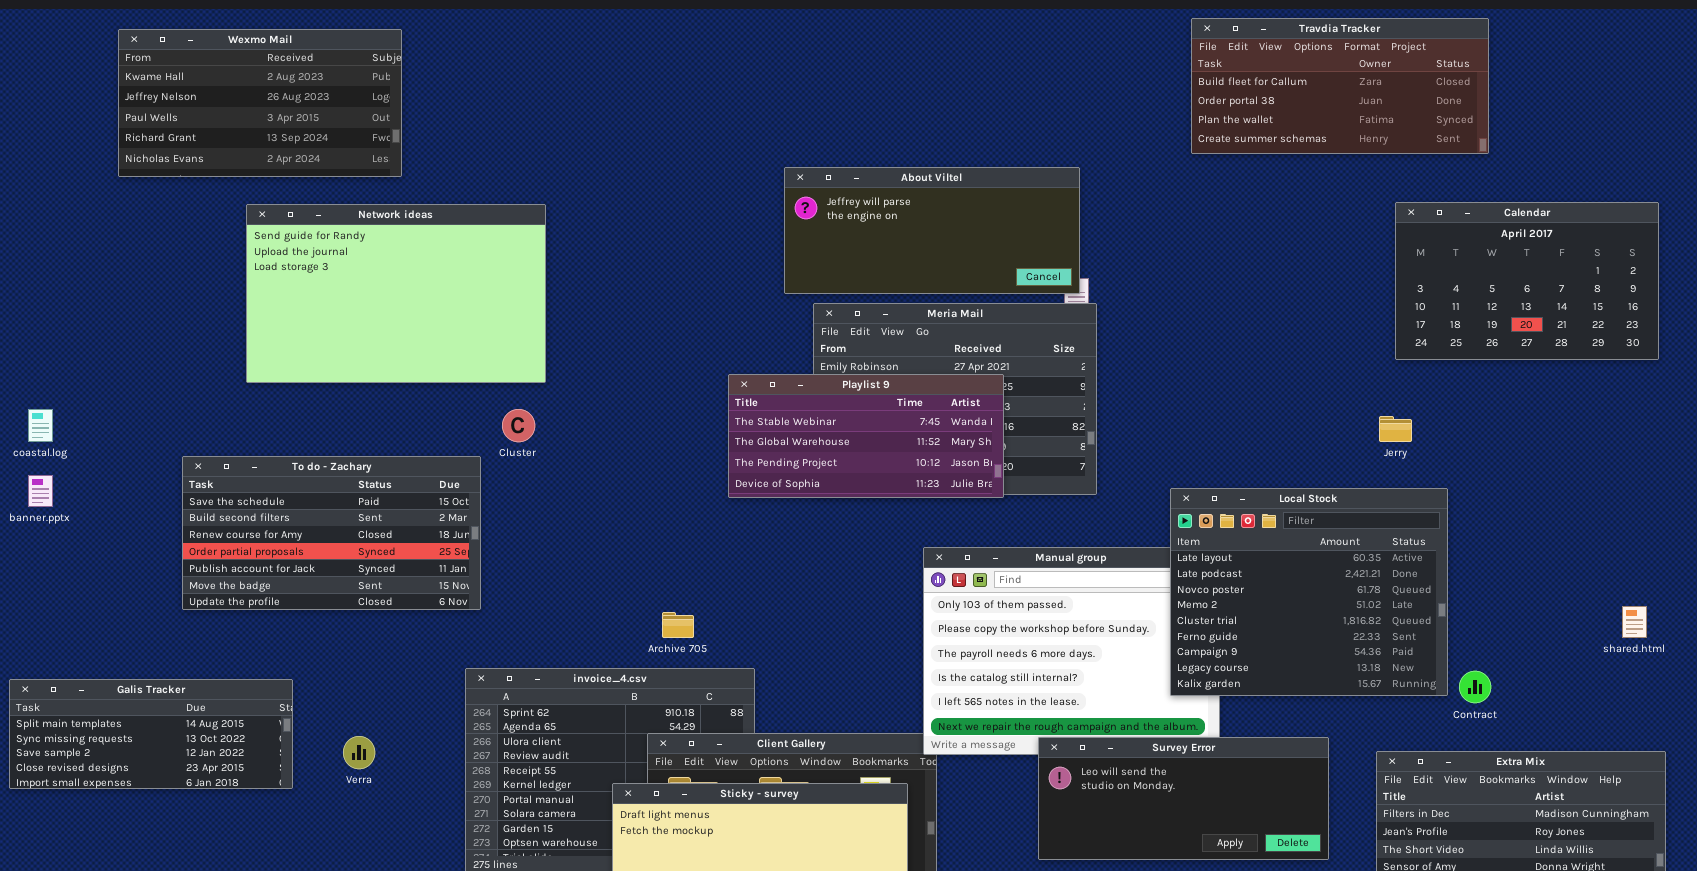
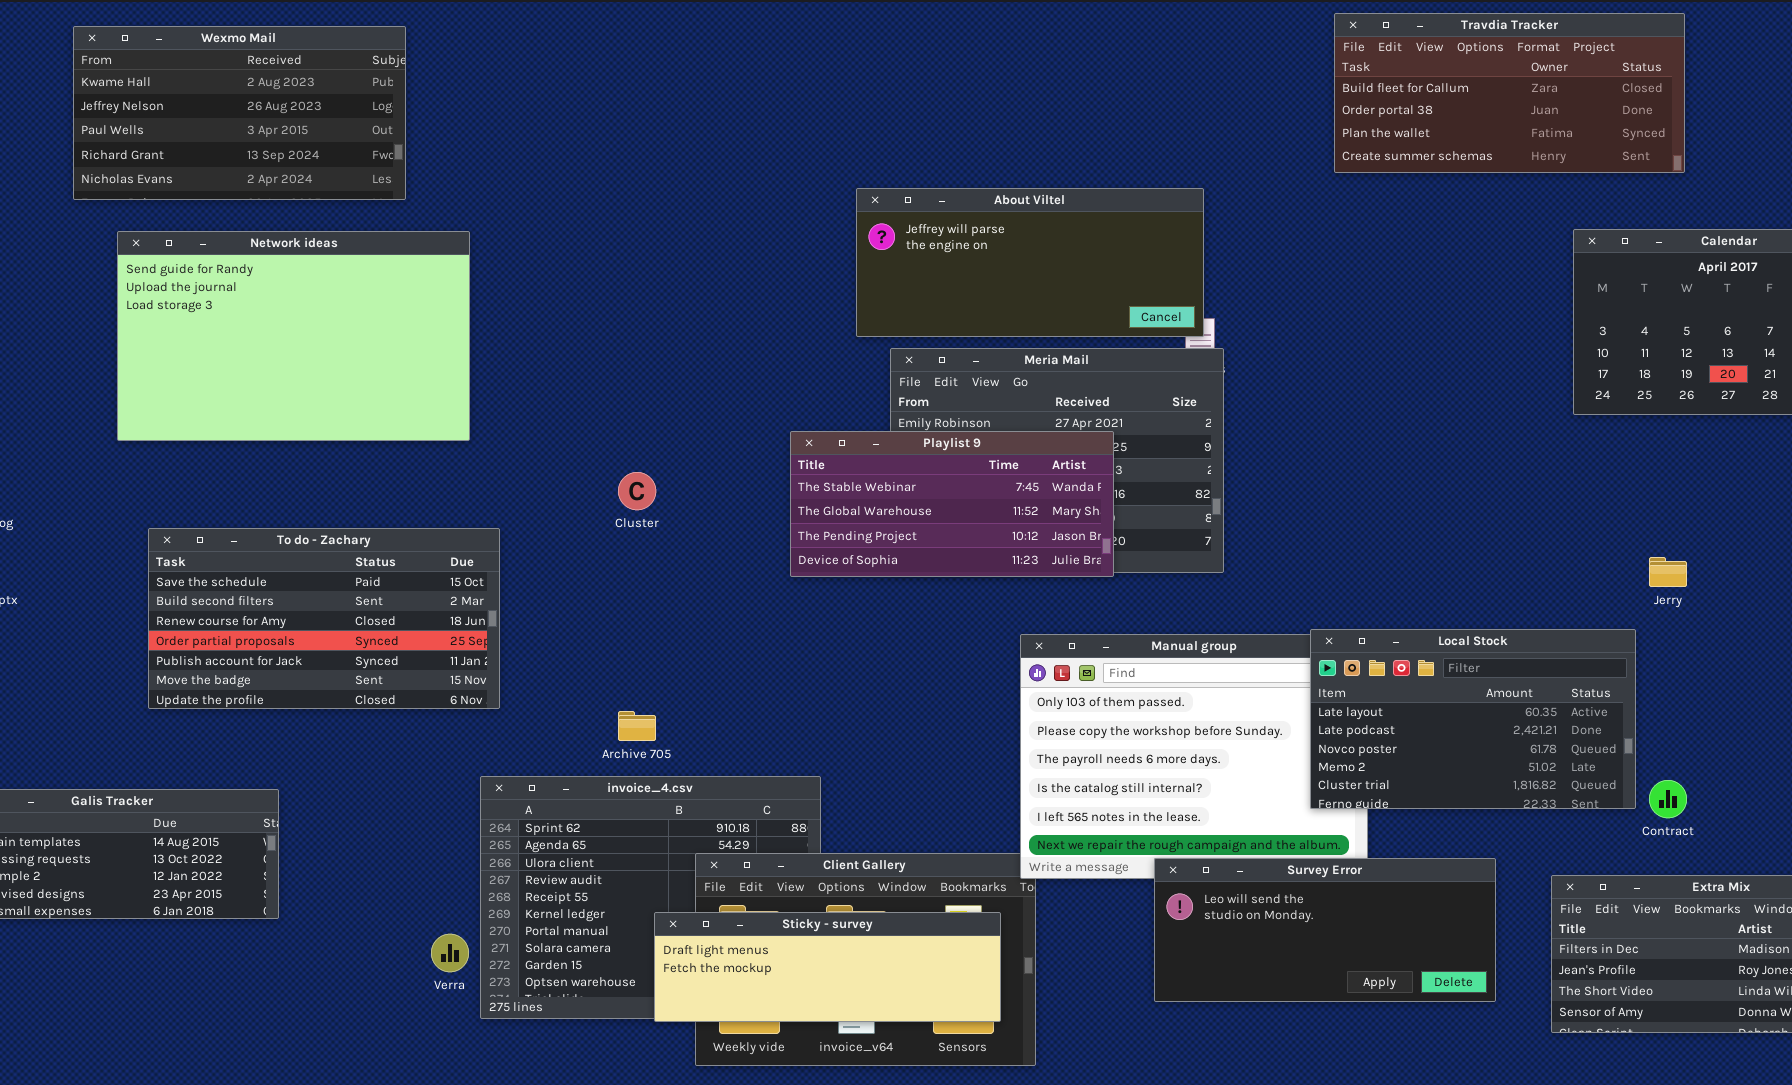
Network ideas: [246,204,546,383] -> [117,231,470,441], moved
Cluster: [502,409,535,442] -> [618,472,656,510], moved
Jerry: [1379,416,1412,442] -> [1649,557,1687,587], moved
Local Stock: [1170,488,1448,696] -> [1310,629,1636,809], resized
Archive 705: [662,612,694,638] -> [618,711,656,741], moved
Verra: [343,736,375,769] -> [431,934,469,972], moved

